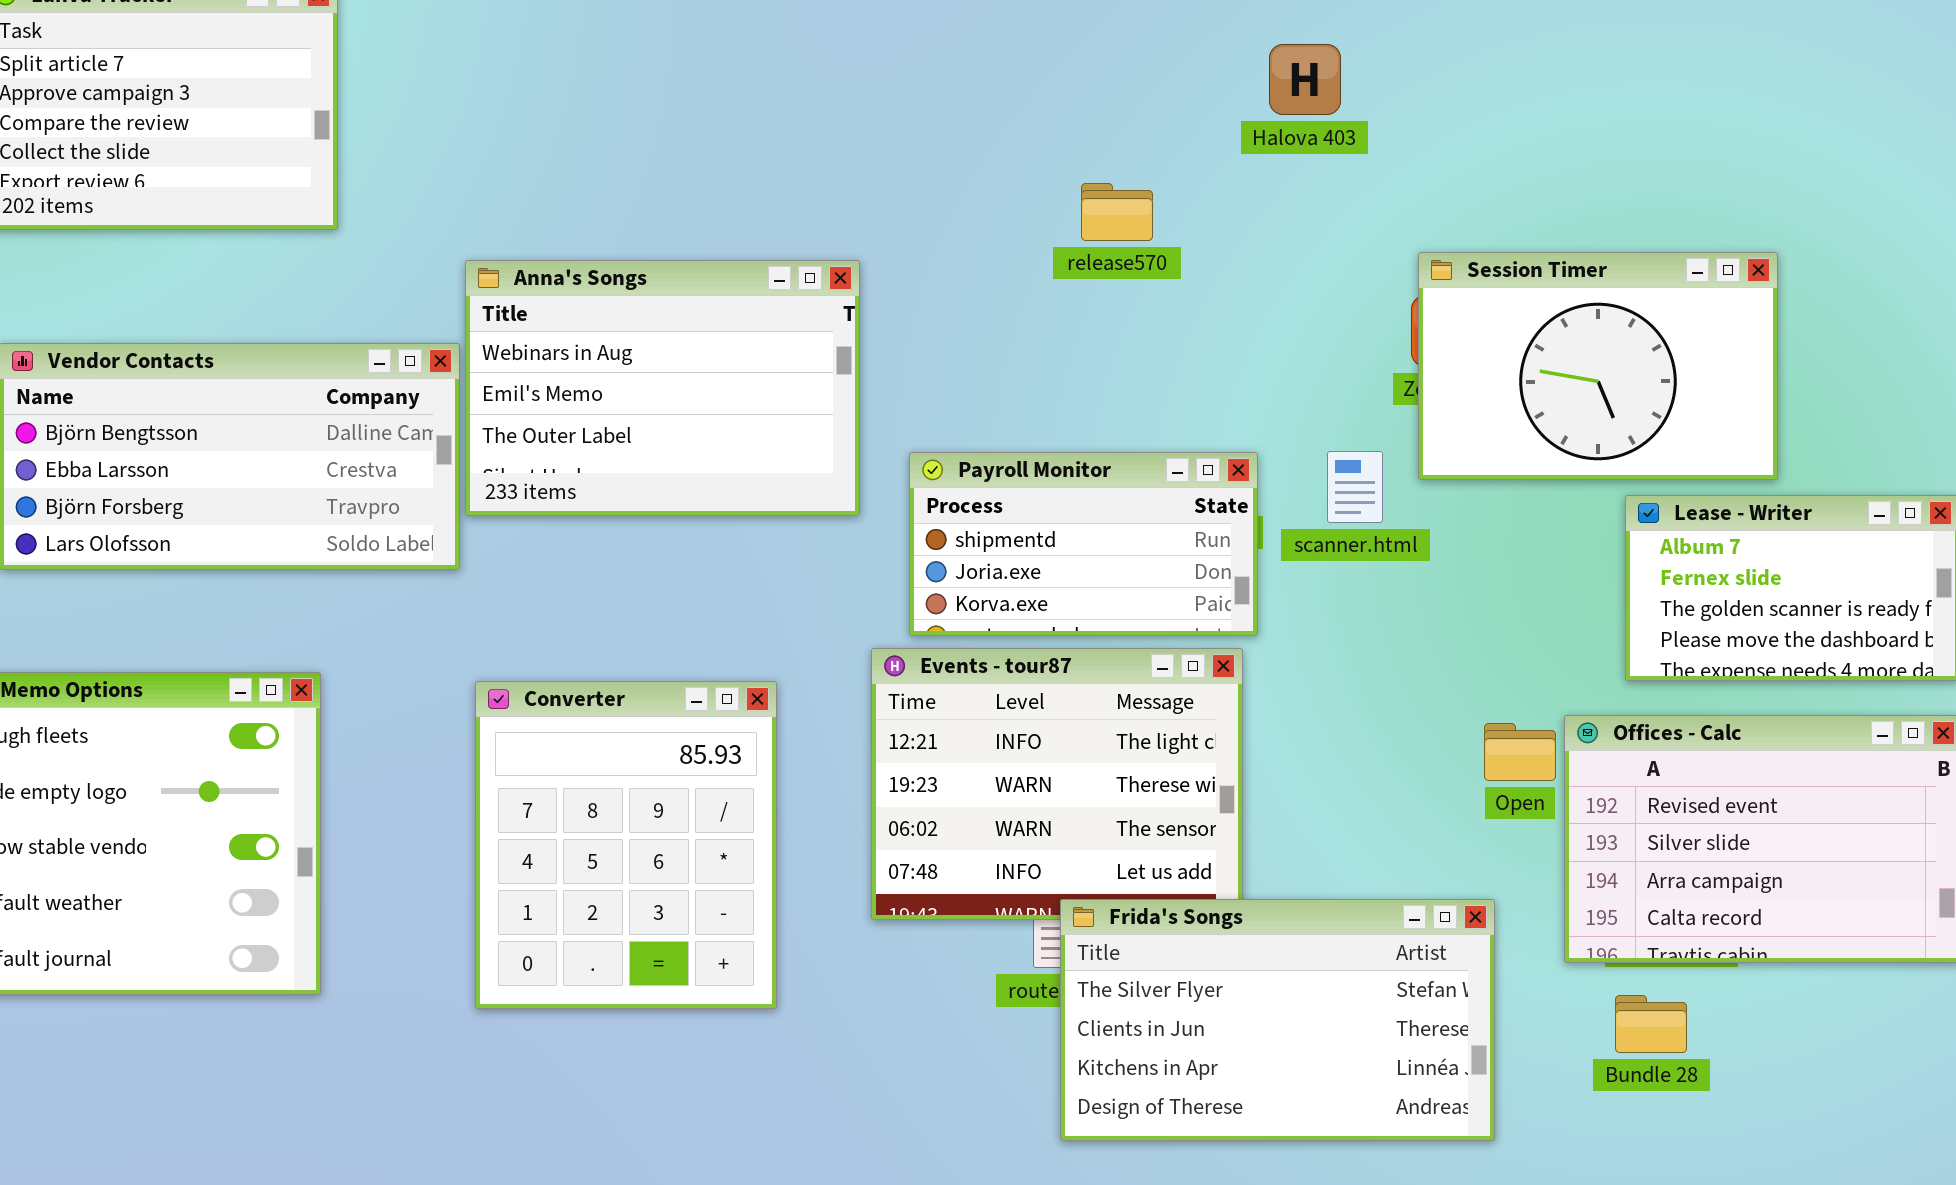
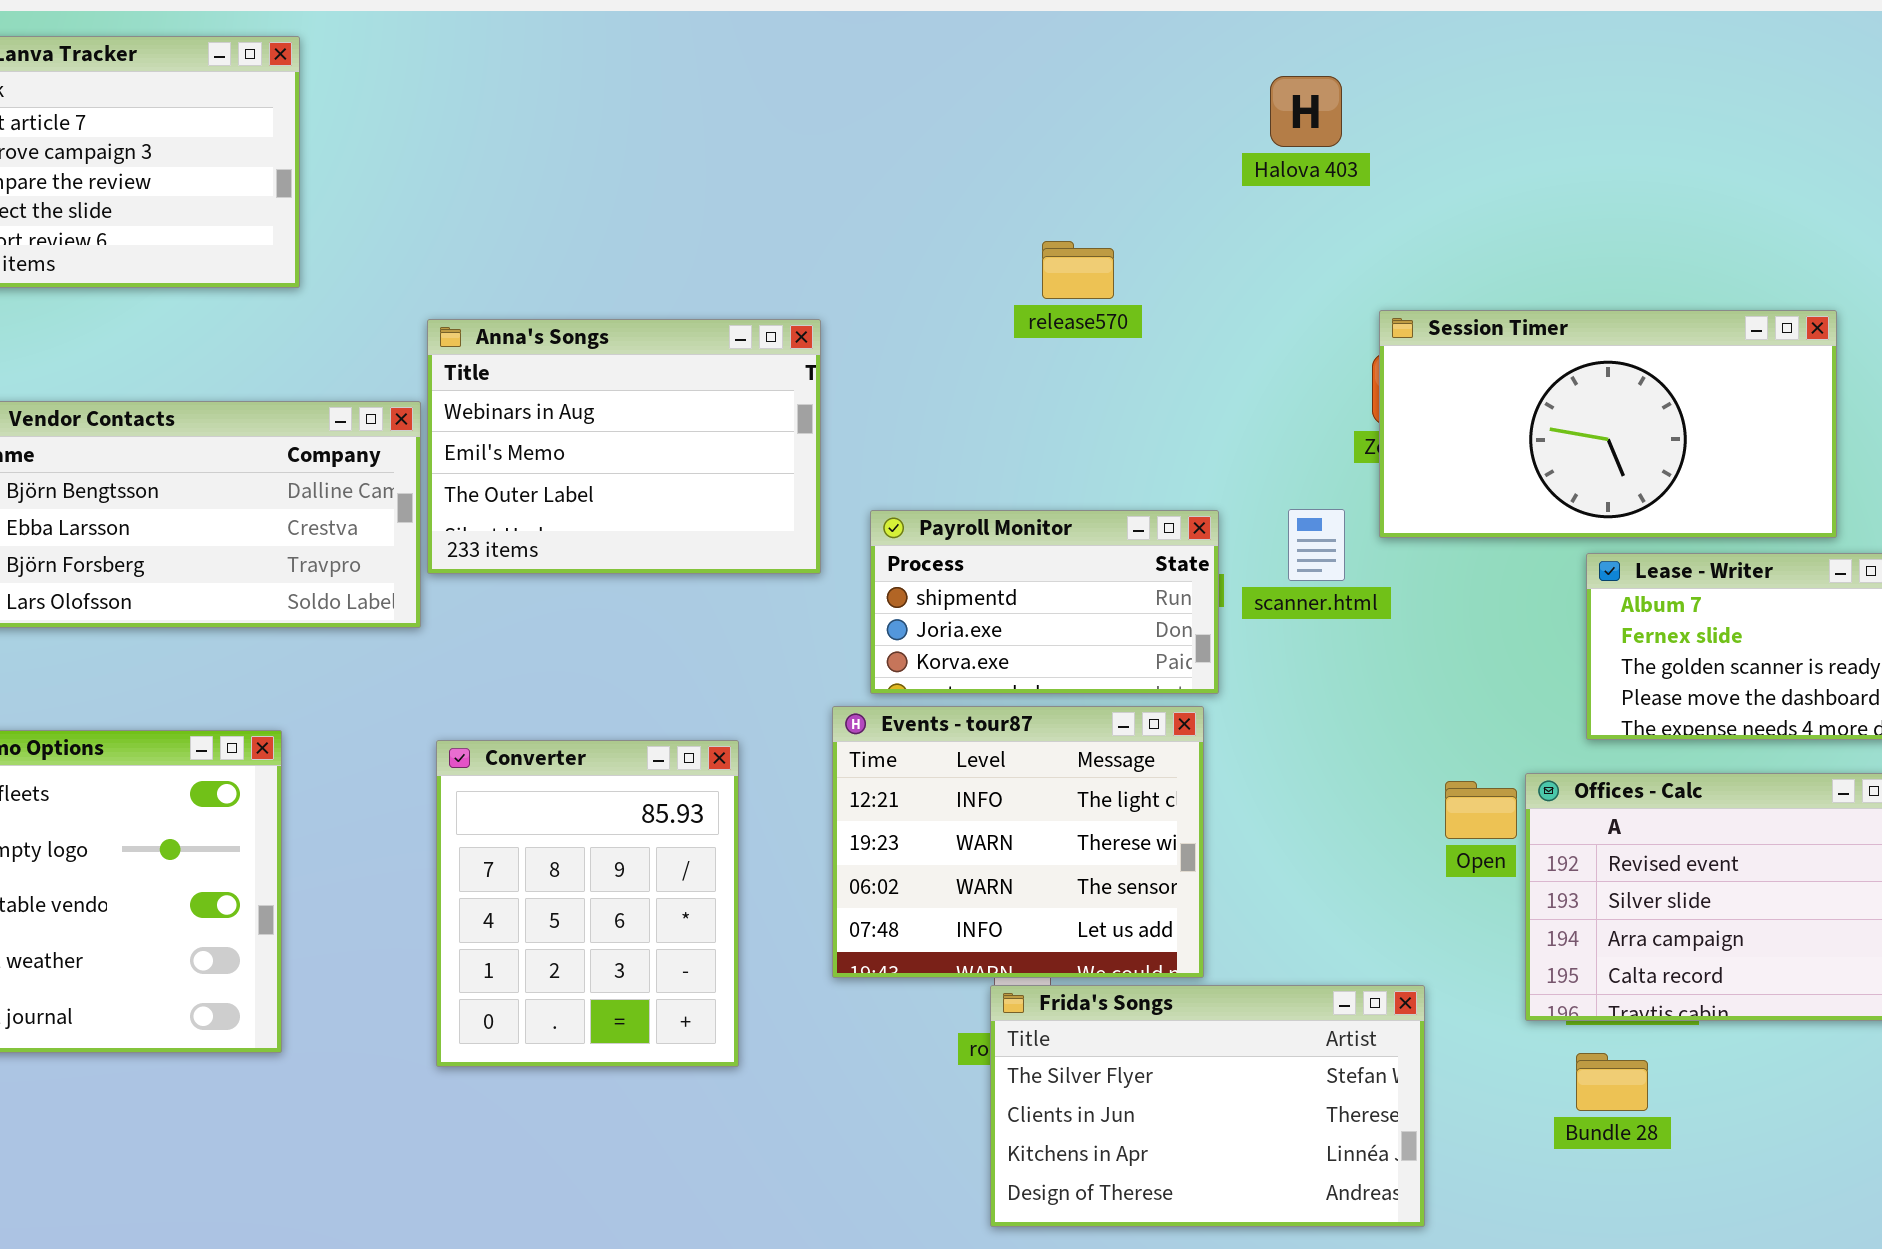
Halova 403: [1269,44,1341,115] -> [1270,76,1342,147], moved
Session Timer: [1418,252,1778,480] -> [1379,310,1837,538], resized
Frida's Songs: [1060,899,1495,1141] -> [990,985,1425,1227], moved

